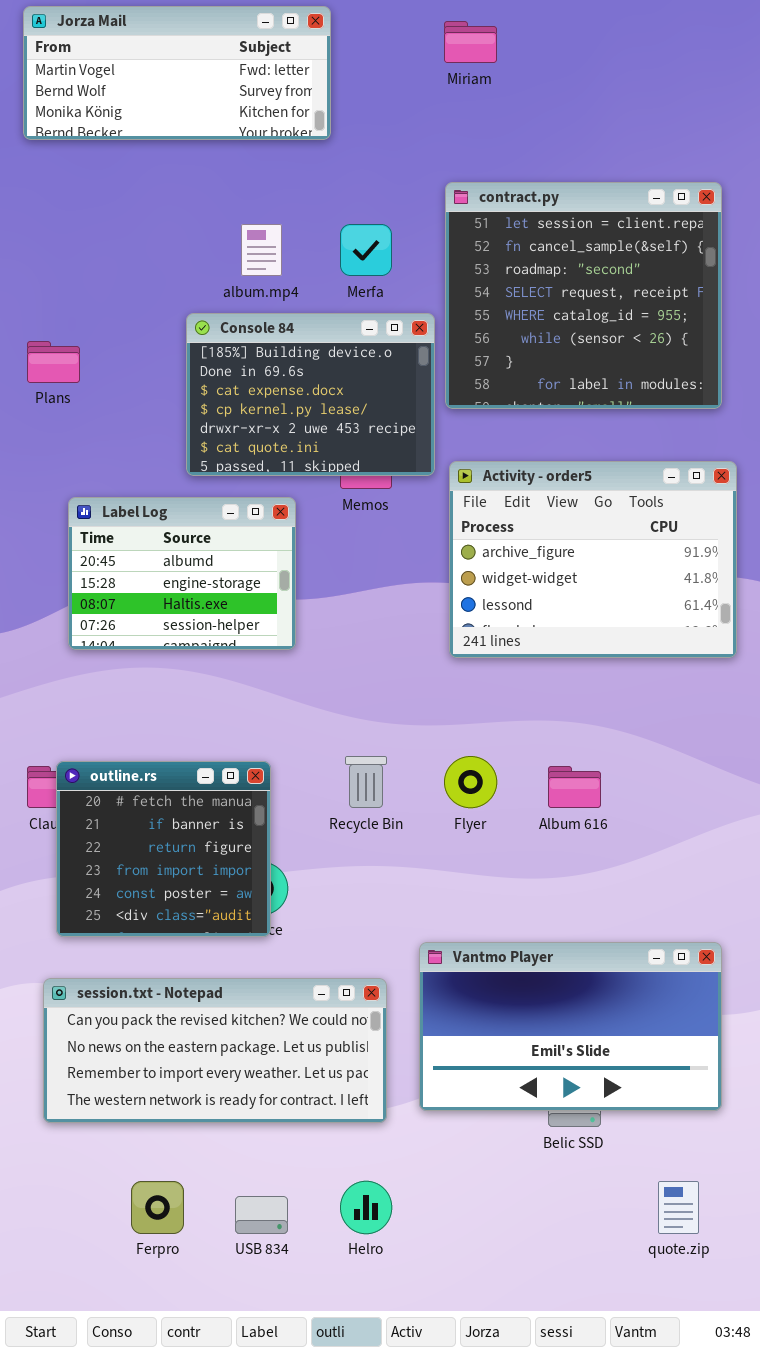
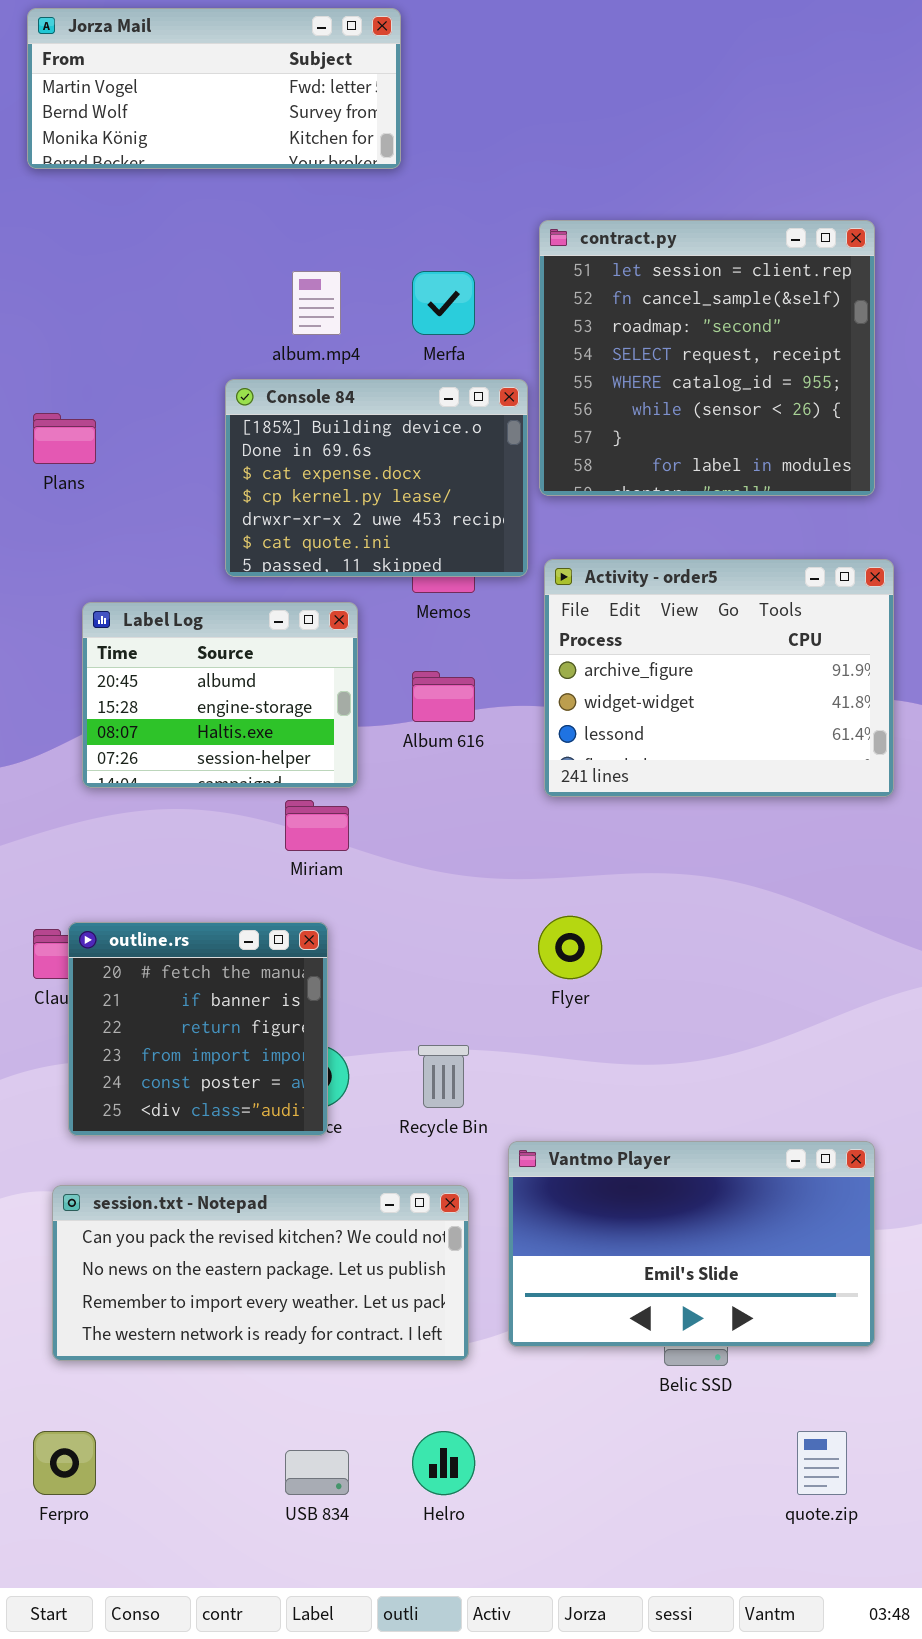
Miriam: [444,21,497,63] -> [285,800,349,851], moved
Recycle Bin: [345,756,387,808] -> [418,1045,469,1108], moved
Album 616: [548,766,601,808] -> [412,671,475,722], moved
Ferpro: [131,1181,184,1234] -> [33,1431,96,1495], moved

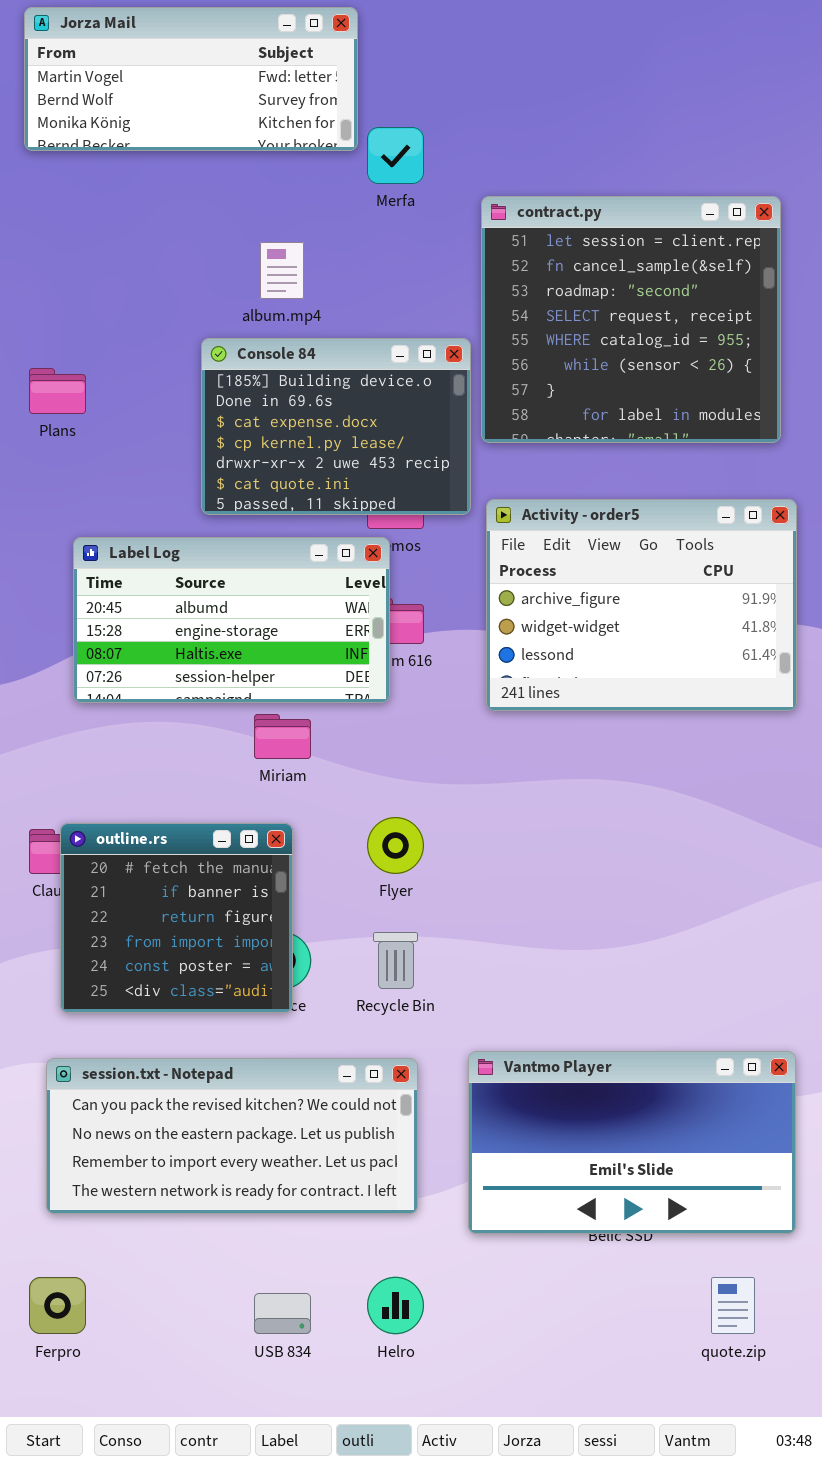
Merfa: [412,271,475,335] -> [367,127,424,184], moved
Label Log: [82,602,358,788] -> [73,537,390,703], resized
Flyer: [538,916,602,979] -> [367,817,424,874], moved
Vantmo Player: [508,1141,875,1347] -> [468,1051,796,1234], moved

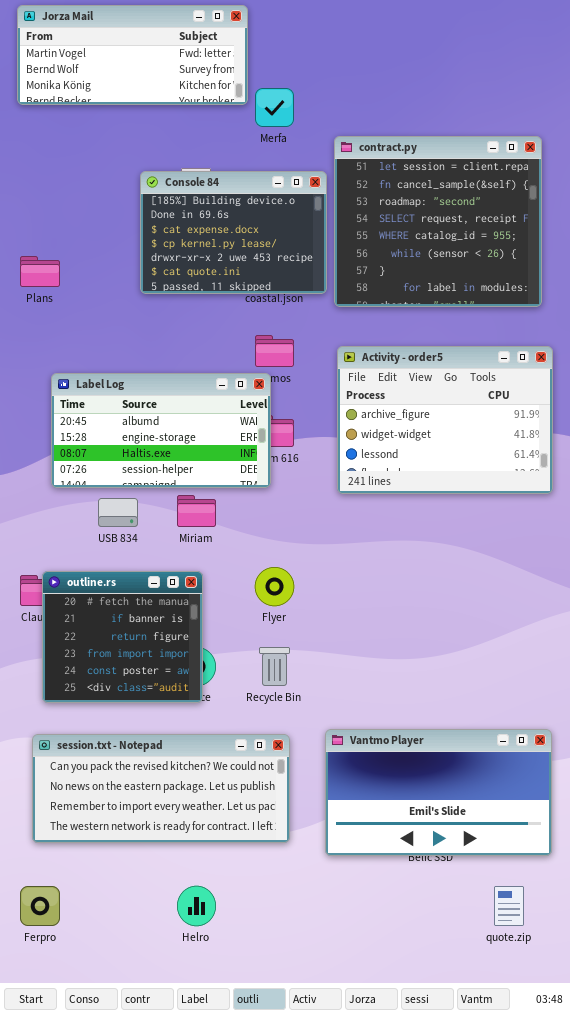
Console 84: [201,338,471,515] -> [140,171,327,294], moved
Helro: [367,1277,424,1334] -> [177,886,216,926], moved
USB 834: [254,1293,311,1334] -> [98,498,138,527], moved

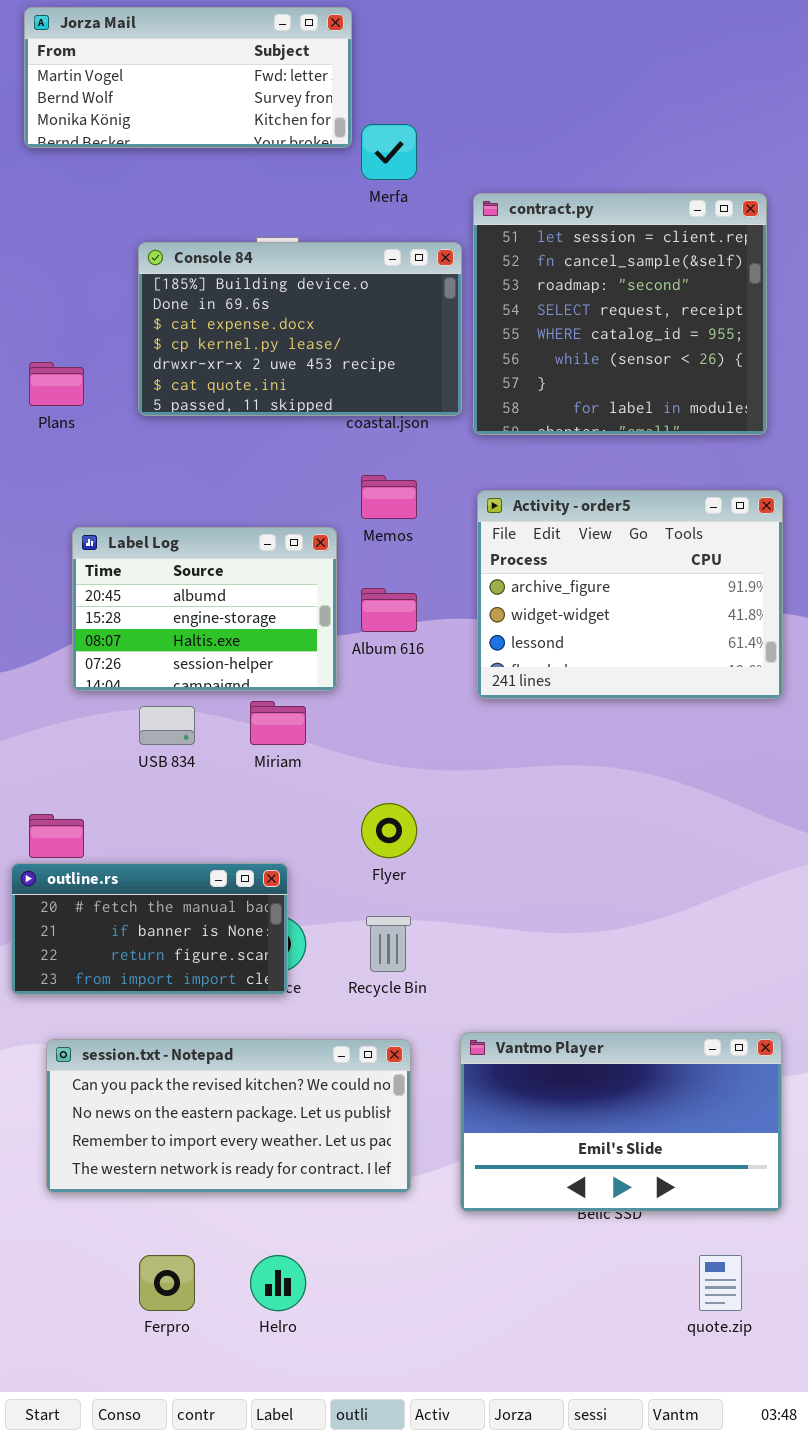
Console 84: [140,171,327,294] -> [138,242,462,416], resized
Label Log: [51,373,271,488] -> [72,527,337,691], resized
outline.rs: [42,571,203,703] -> [11,863,288,995], resized
Ferpro: [20,886,60,926] -> [139,1255,195,1311], moved

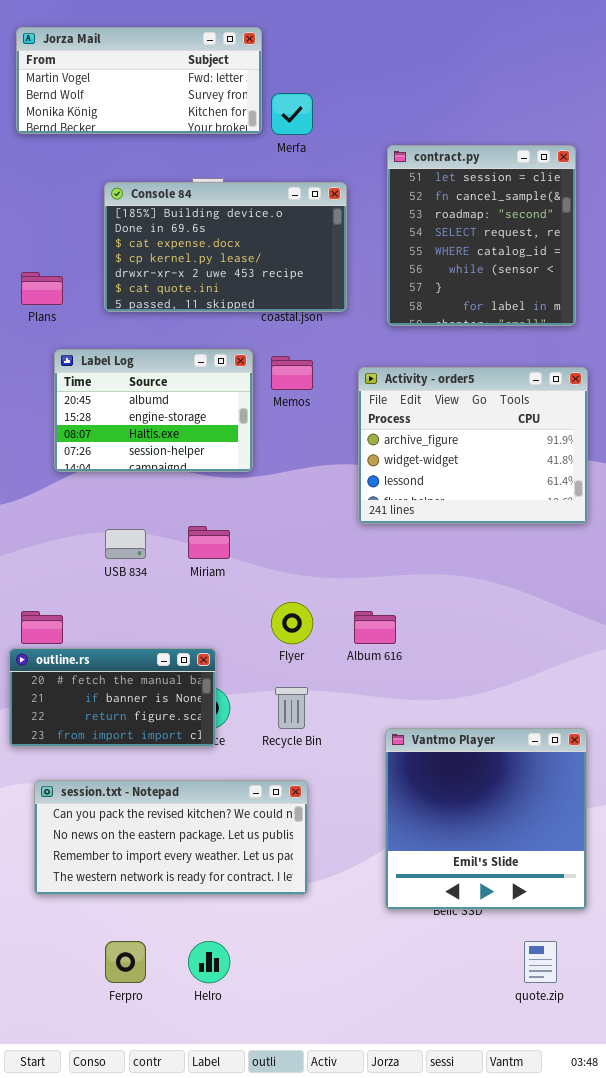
Jorza Mail: [24,7,352,148] -> [16,27,262,134], moved
contract.py: [473,193,767,435] -> [387,145,576,326], resized
Label Log: [72,527,337,691] -> [54,349,253,472], moved
Album 616: [361,588,417,632] -> [354,611,396,644], moved
Vantmo Player: [460,1032,782,1212] -> [385,728,587,910], resized

